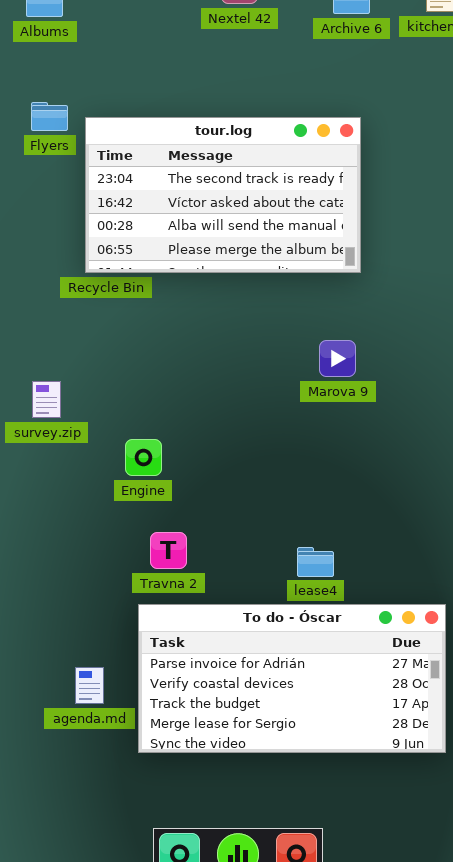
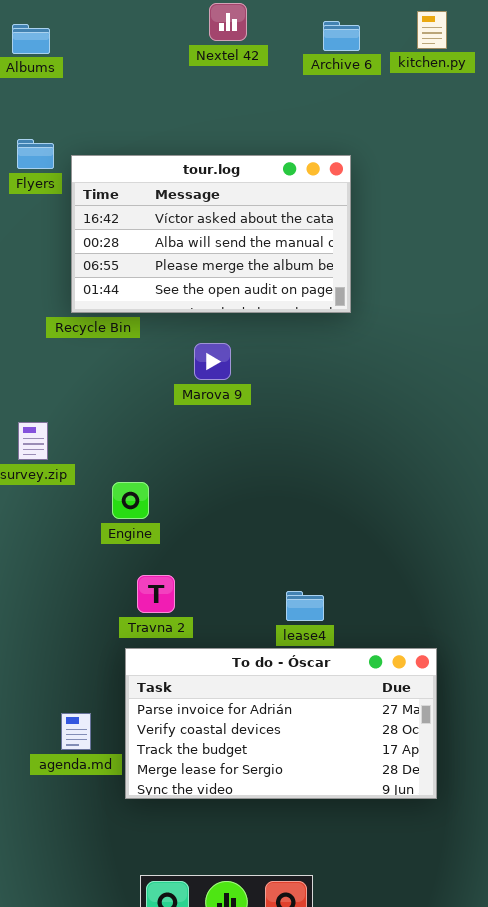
tour.log: [85,117,361,273] -> [71,155,351,313], scrolled down 1 row
Marova 9: [319,340,356,377] -> [194,343,231,380], moved

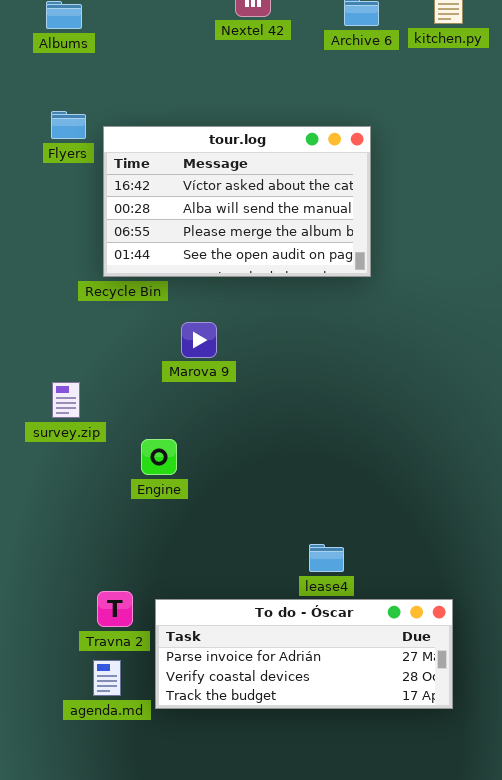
Marova 9: [194,343,231,380] -> [181,322,217,358], moved
Travna 2: [137,575,175,613] -> [97,591,133,627], moved
To do - Óscar: [125,648,437,799] -> [155,599,453,709], resized

